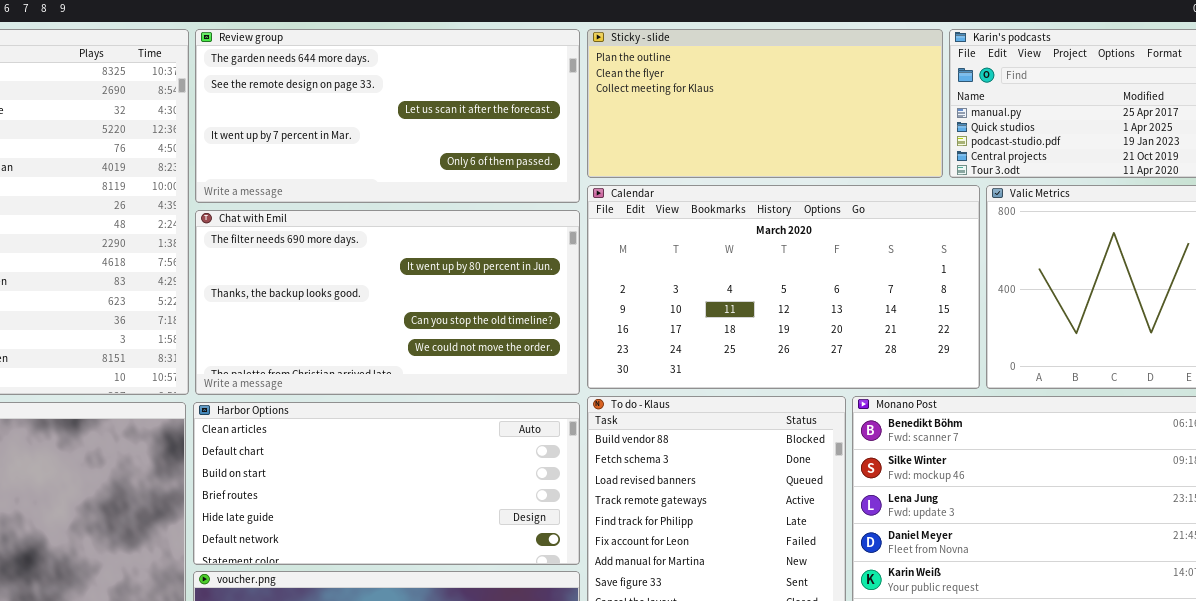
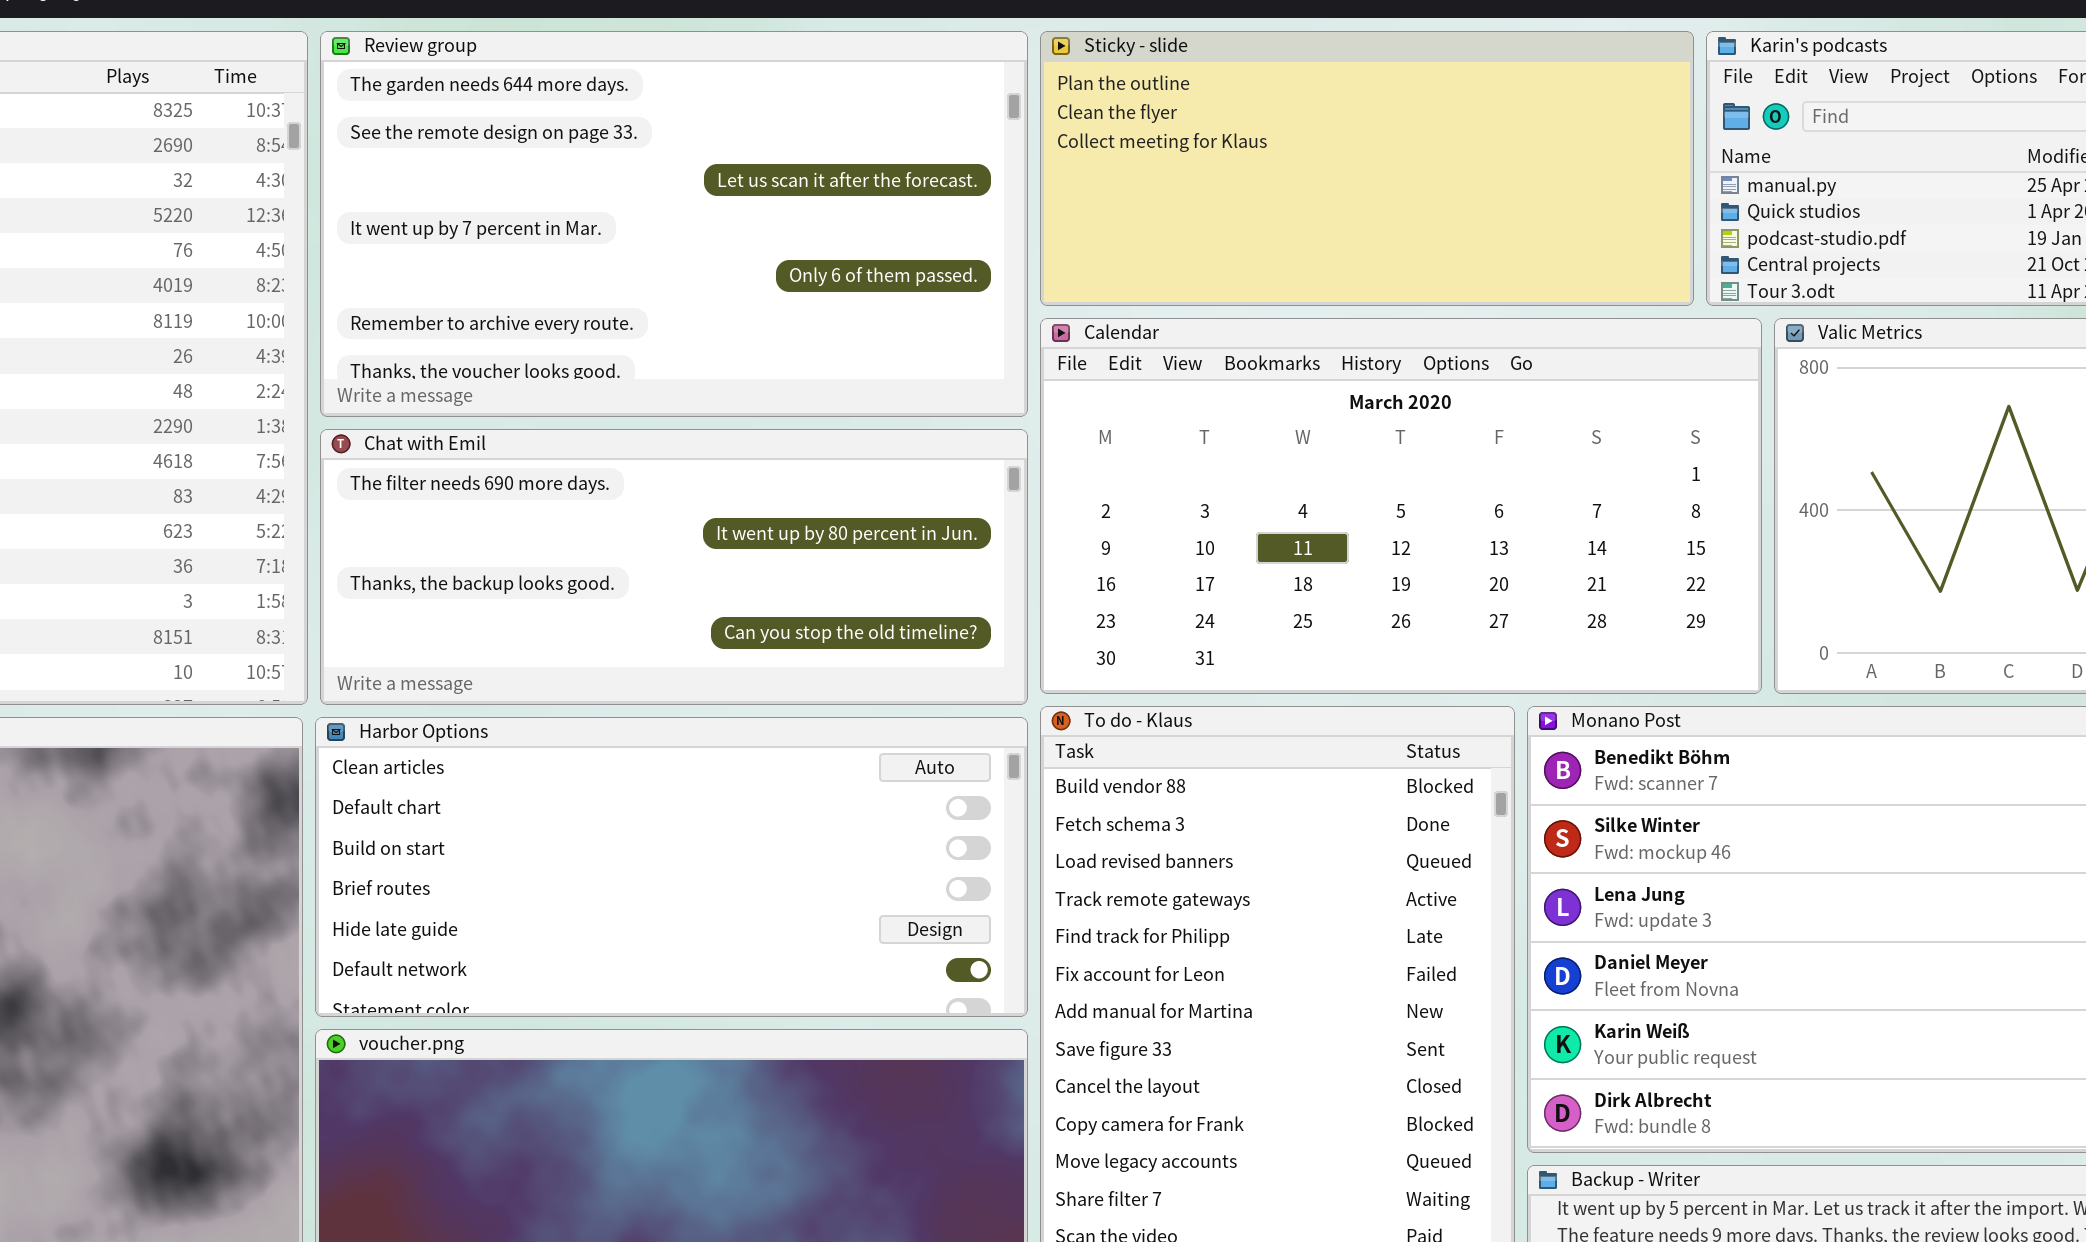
Review group: [195,29,580,203] -> [320,31,1028,417], resized
Chat with Emil: [195,210,580,395] -> [320,429,1028,705], resized

